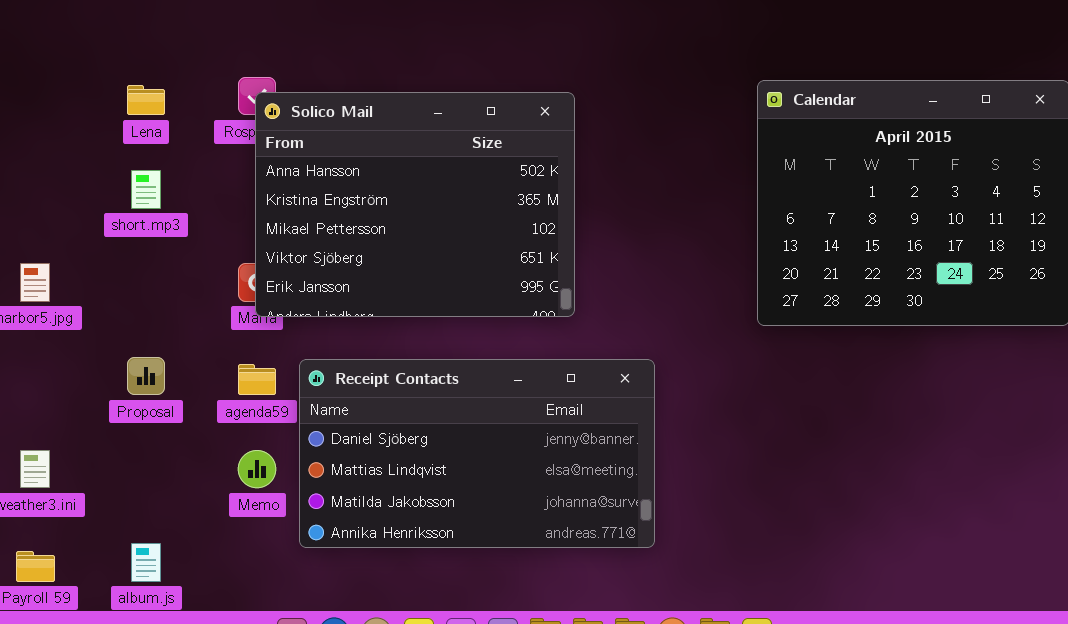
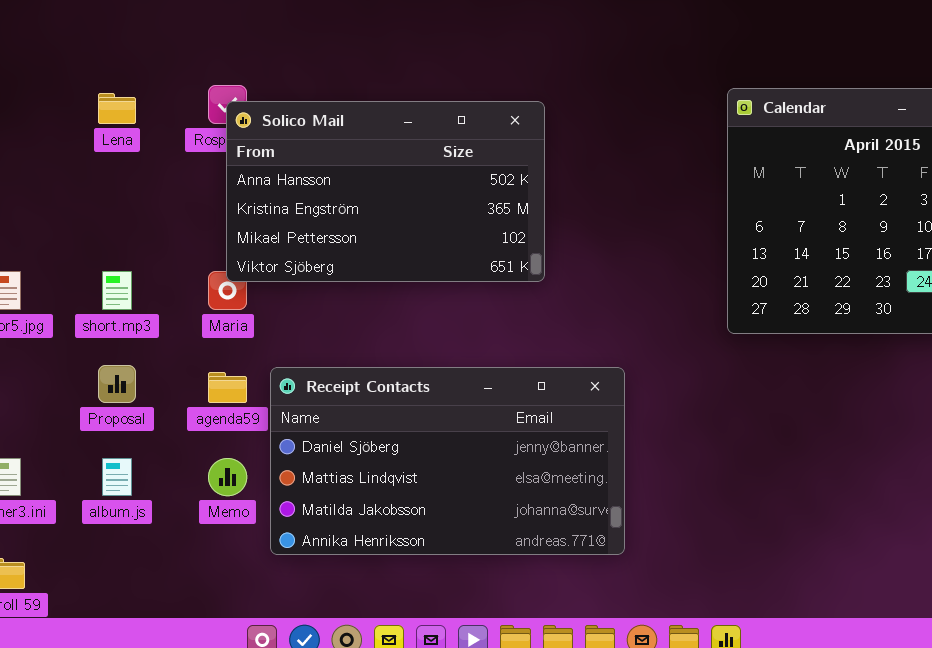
Solico Mail: [255,92,575,317] -> [226,101,545,282], resized
short.mp3: [131,170,161,209] -> [102,271,132,310], moved
album.js: [131,543,161,582] -> [102,458,132,496], moved

